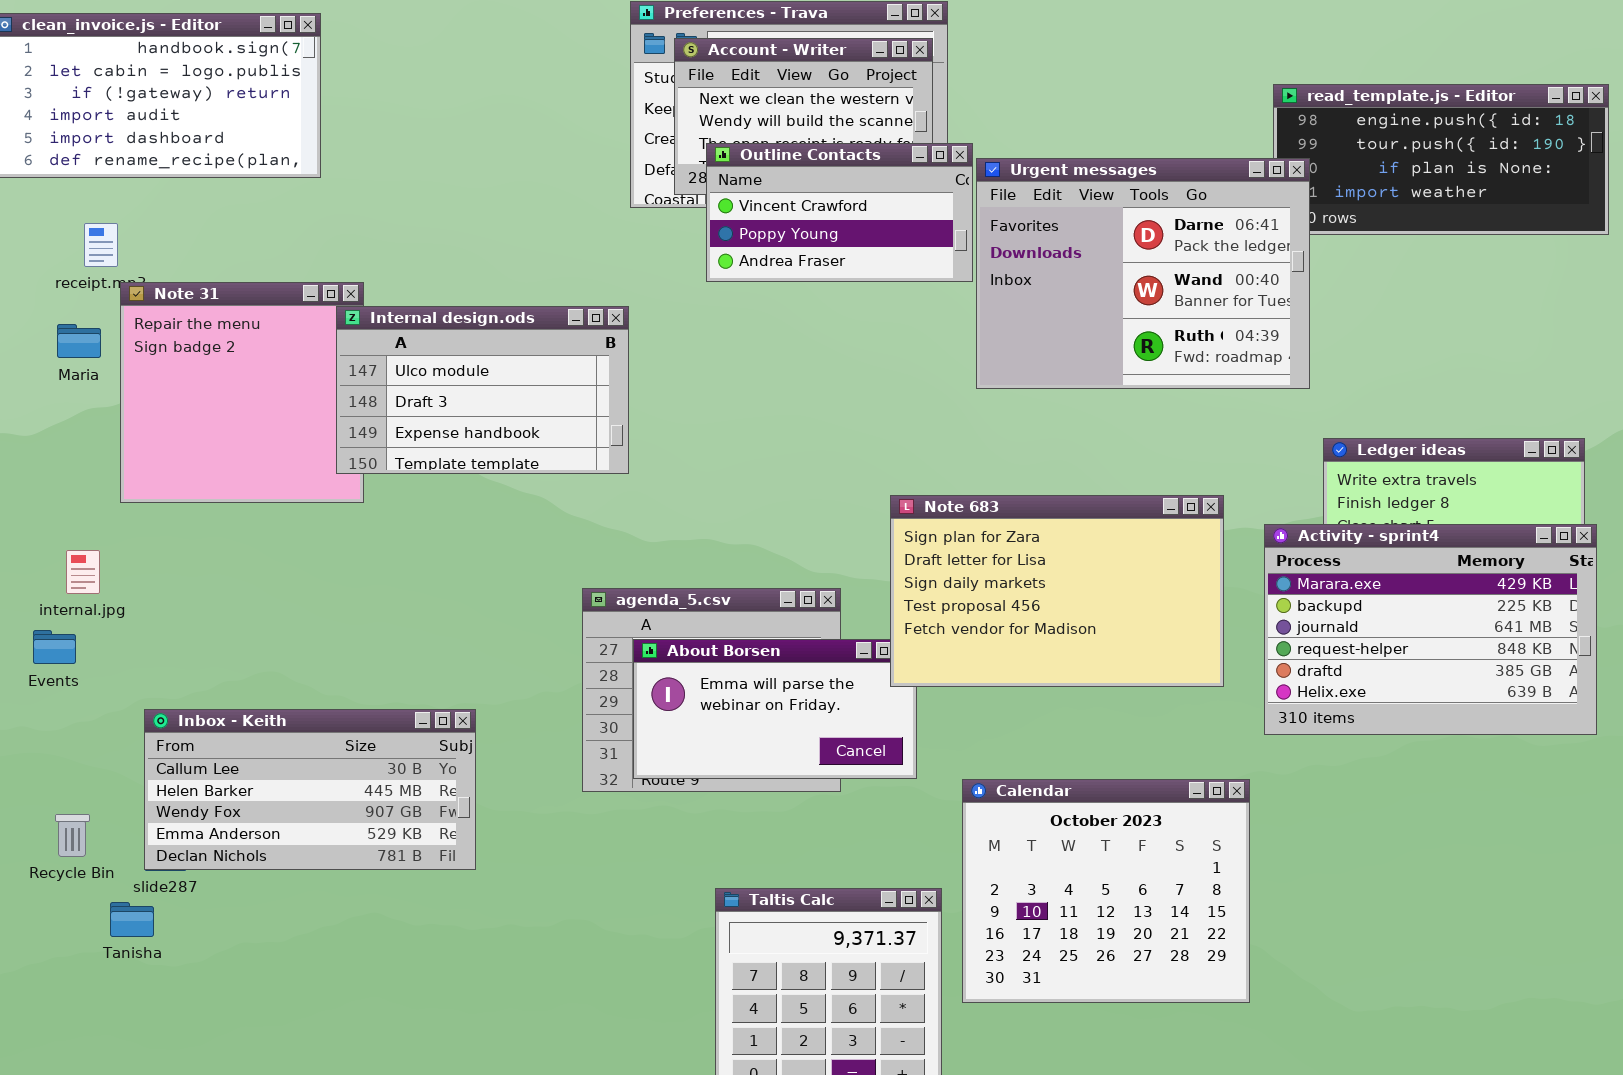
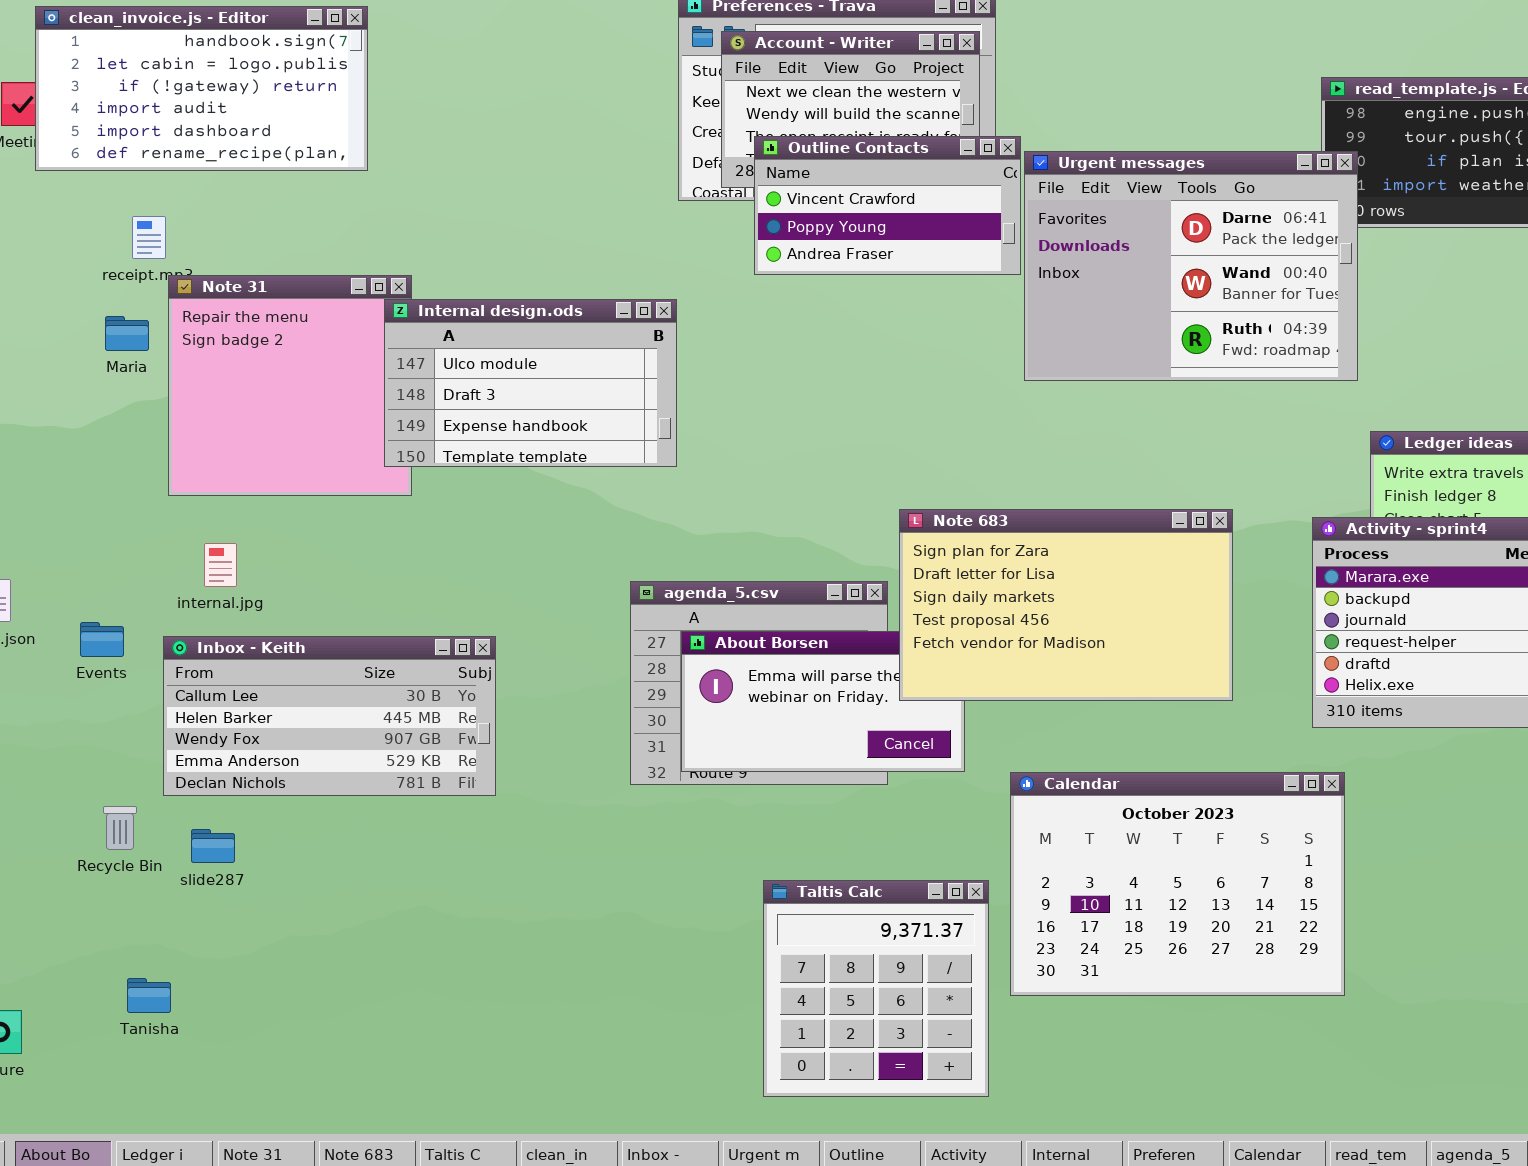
Note 683: [890,495,1224,687] -> [899,509,1233,701], moved
internal.jpg: [66,550,100,594] -> [204,543,237,587], moved
Inbox - Keith: [144,709,476,870] -> [163,636,496,796], moved
Calendar: [962,779,1250,1003] -> [1010,772,1345,996], resized
Tanisha: [110,902,154,937] -> [127,978,171,1013], moved

